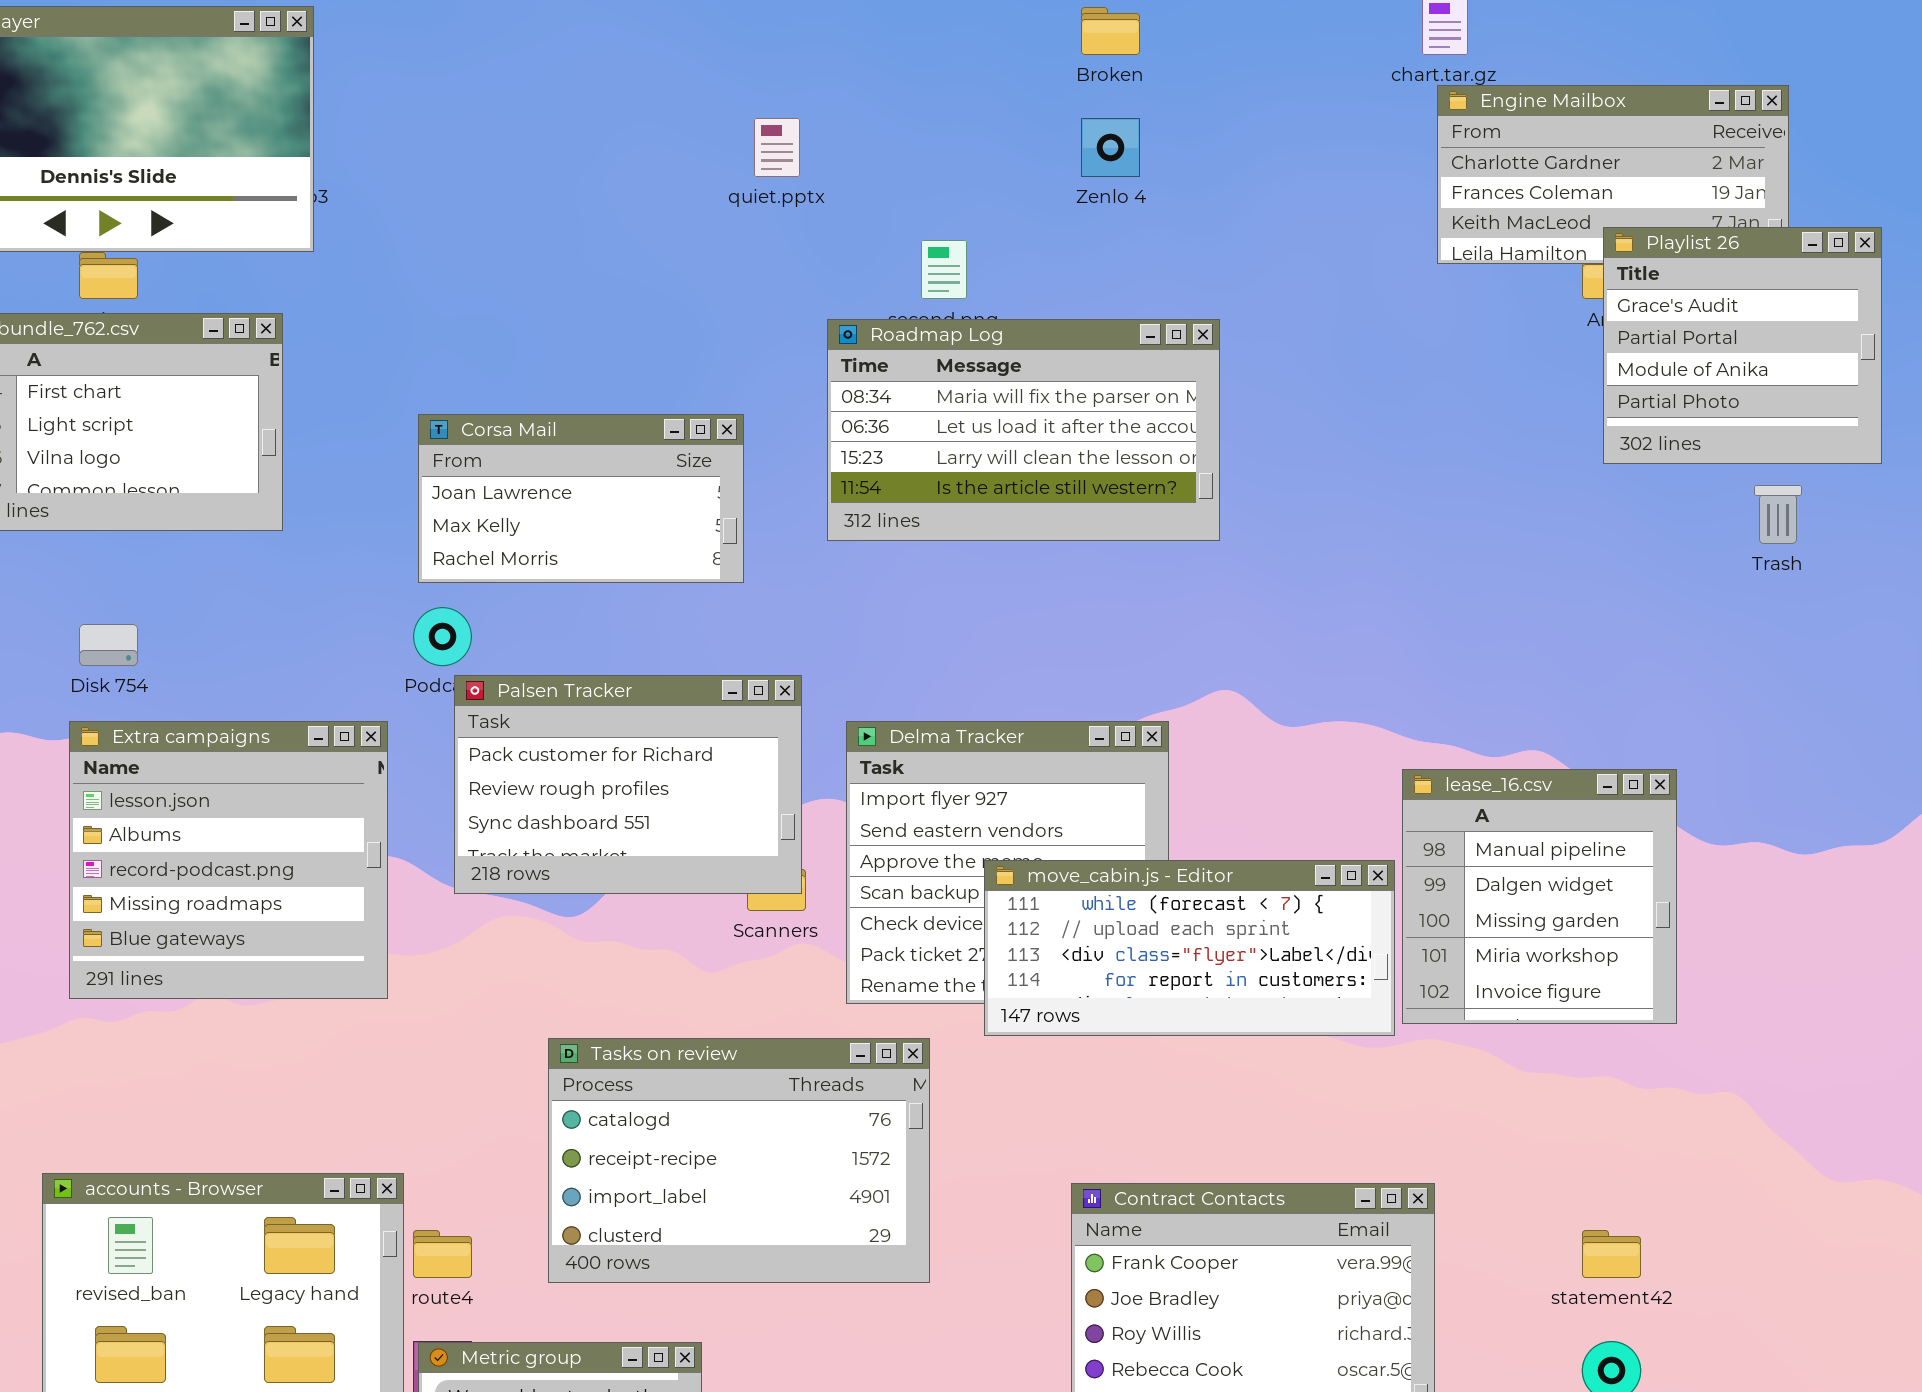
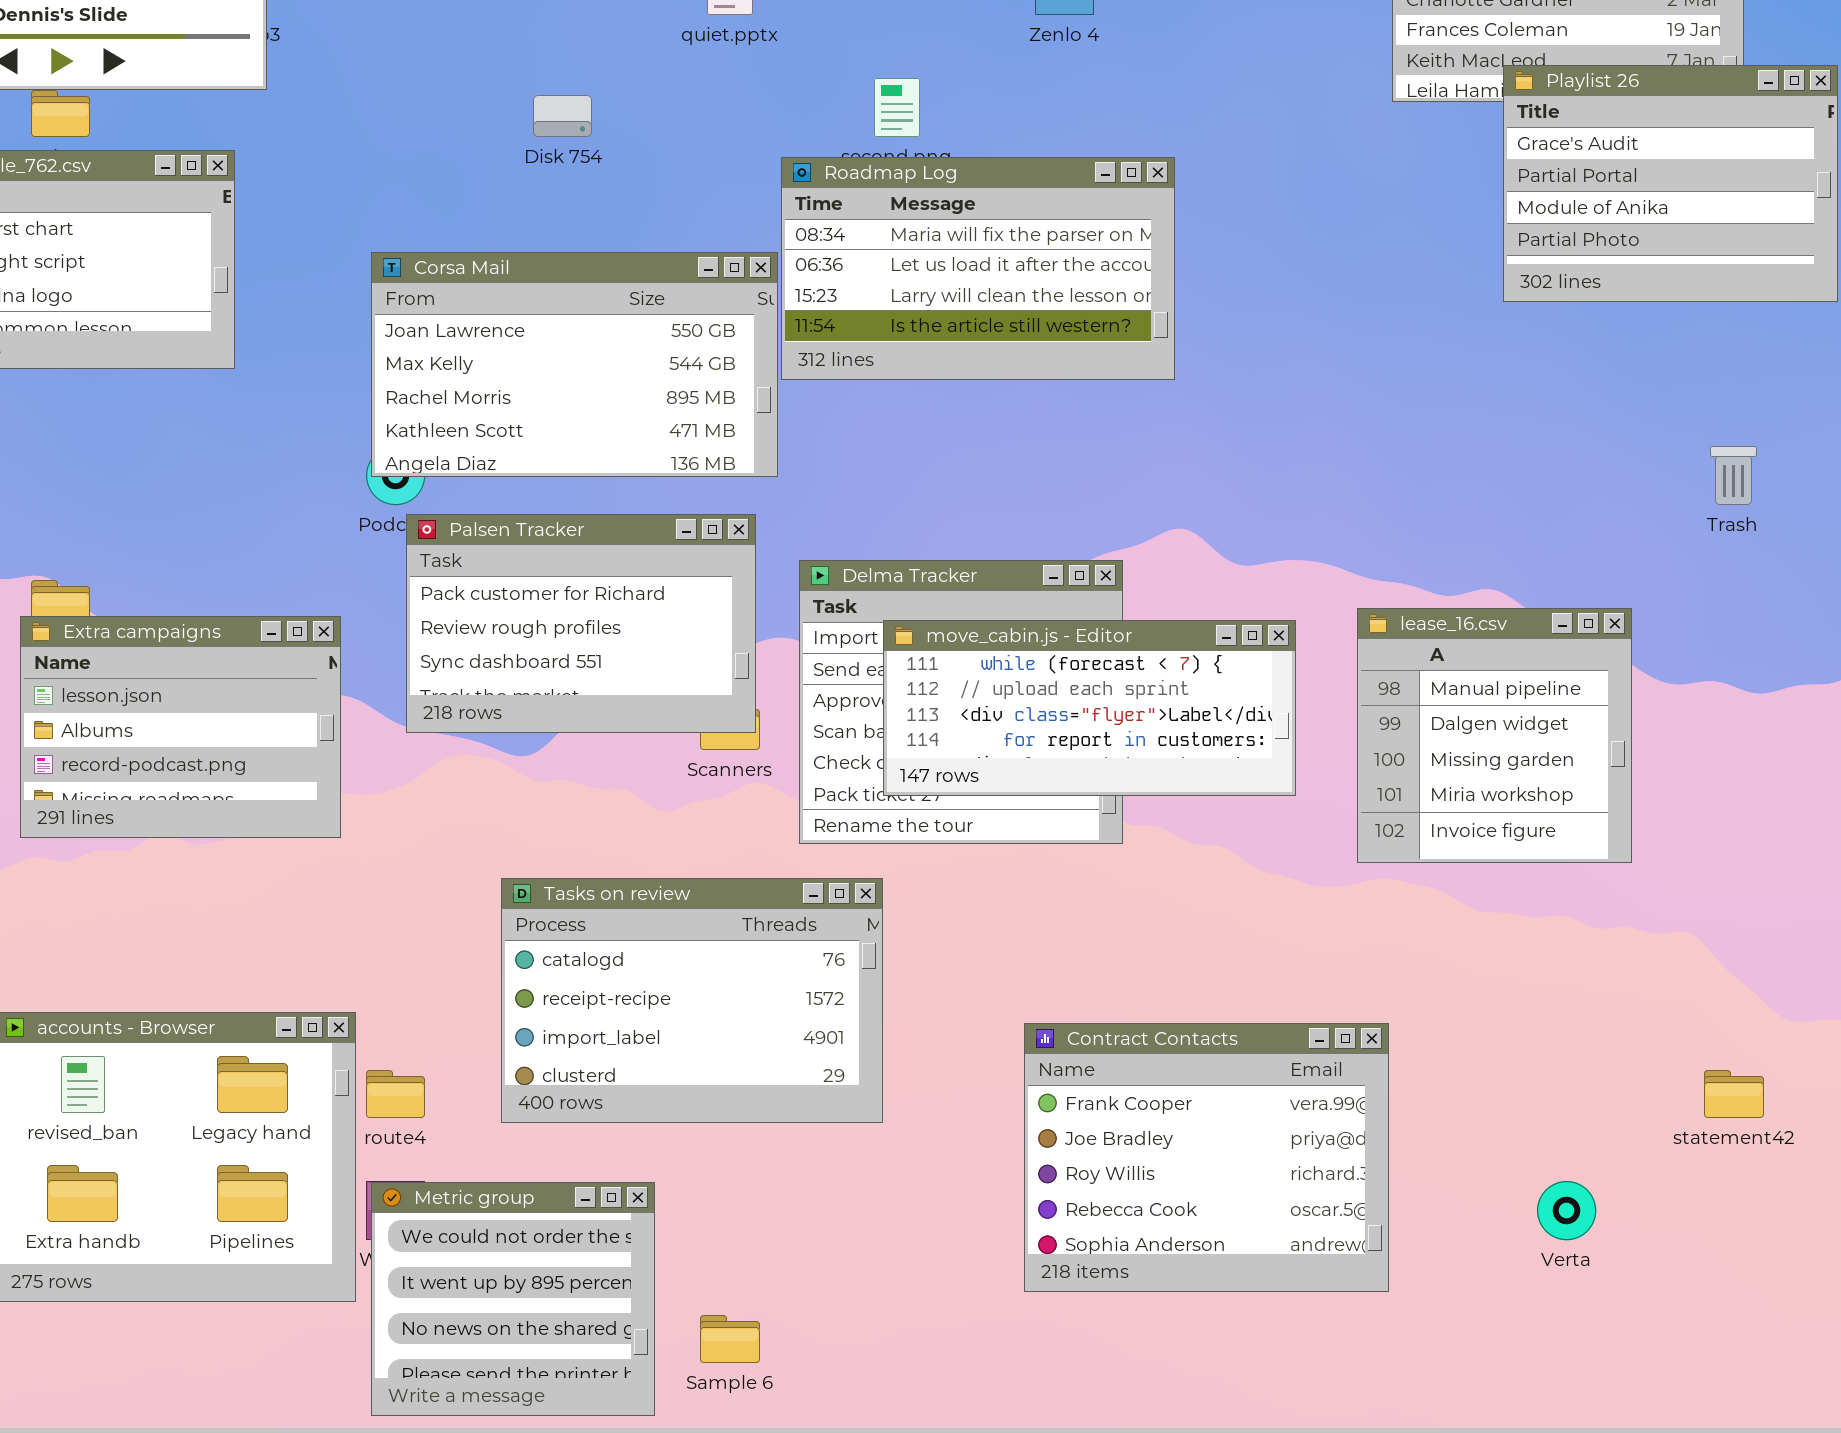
Playlist 26: [1603,227,1882,464] -> [1503,65,1838,302], resized
Corsa Mail: [418,414,744,583] -> [371,252,778,477], resized
Trash: [1754,485,1802,544] -> [1710,446,1757,505], moved
Disk 754: [79,624,138,666] -> [533,95,592,137], moved
Extra campaigns: [69,721,388,999] -> [20,616,341,838], resized
move_cabin.js - Editor: [984,860,1395,1036] -> [883,620,1296,796], moved
statement42: [1582,1230,1641,1278] -> [1704,1070,1764,1118], moved

